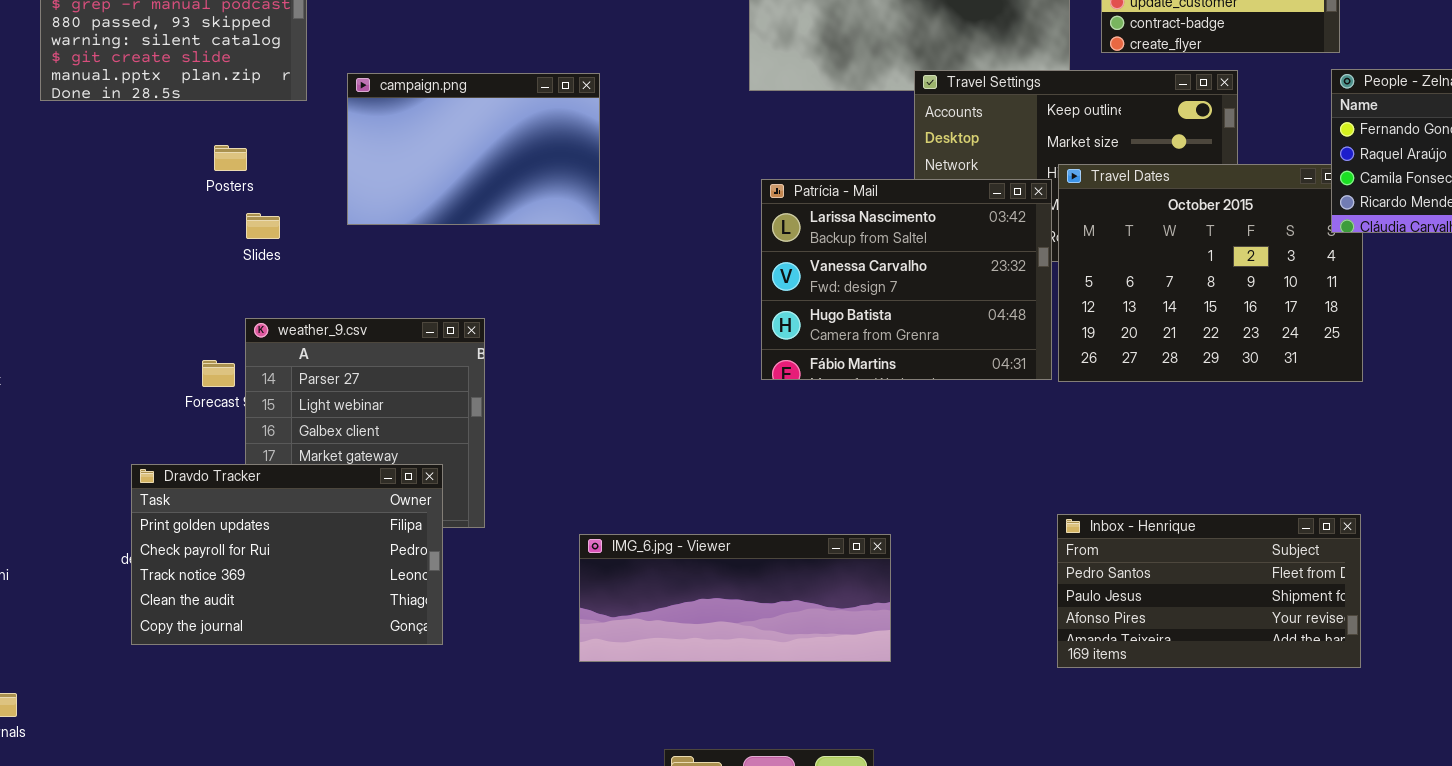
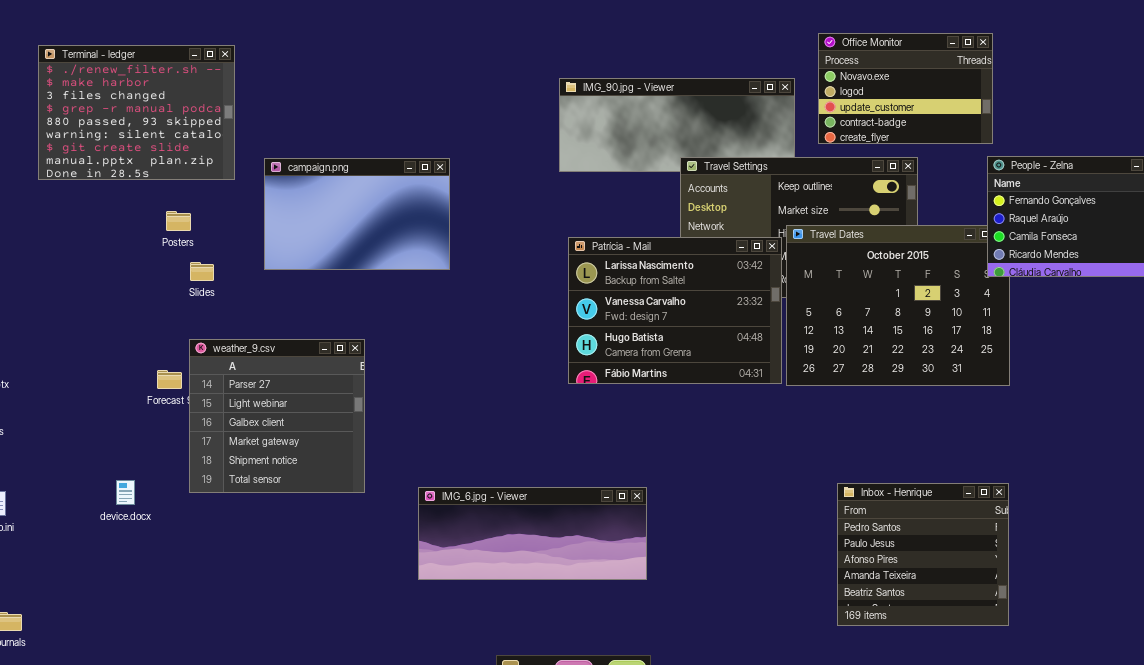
Dravdo Tracker: [131,464,443,645] -> none, closed
Inbox - Henrique: [1057,514,1361,668] -> [837,483,1009,626], resized
IMG_6.jpg - Viewer: [579,534,891,662] -> [418,487,647,580], moved

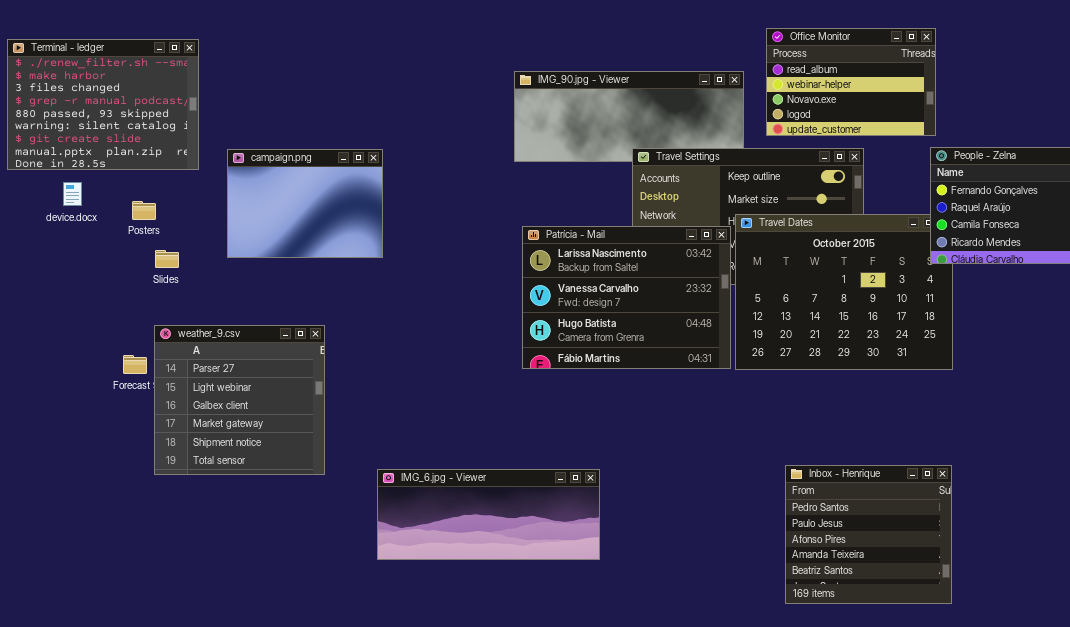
Office Monitor: [818,33,993,144] -> [766,28,936,136], scrolled up 2 rows
campaign.png: [264,158,450,270] -> [227,149,383,258], resized
device.docx: [116,480,135,505] -> [63,182,82,206], moved

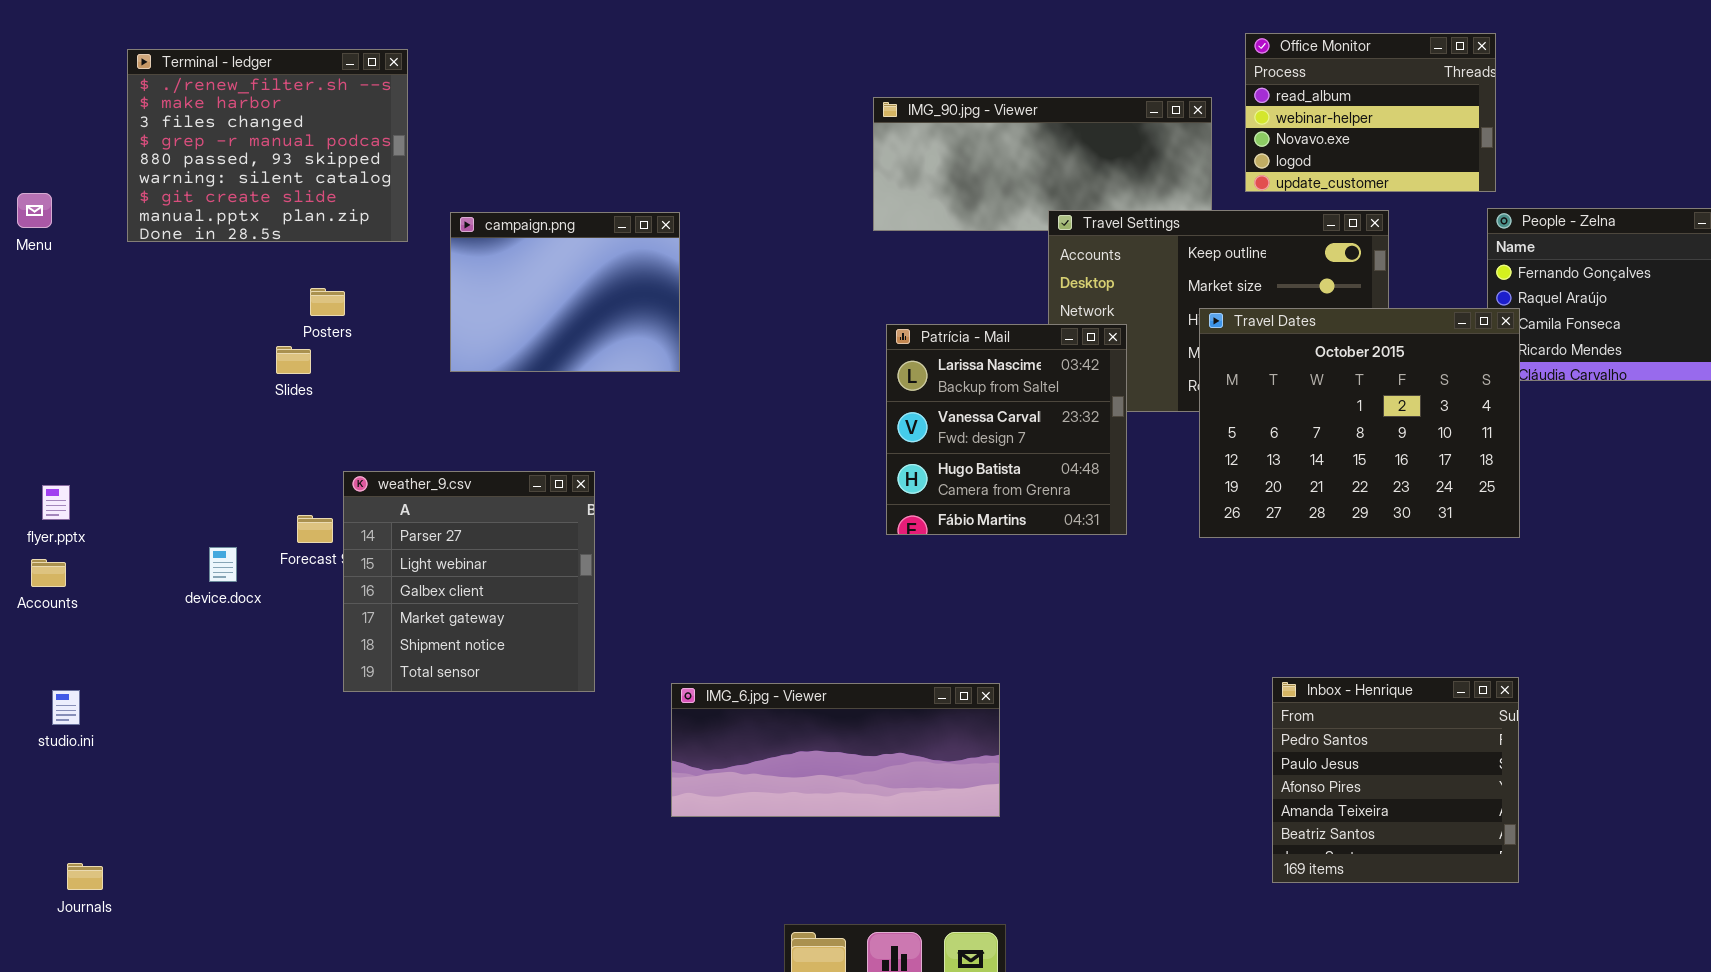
device.docx: [63,182,82,206] -> [209,547,237,582], moved
Travel Dates: [735,214,953,370] -> [1199,308,1520,538], raised
Patrícia - Mail: [522,226,731,369] -> [886,324,1127,535], resized
Slides: [155,250,179,268] -> [276,346,311,374], moved

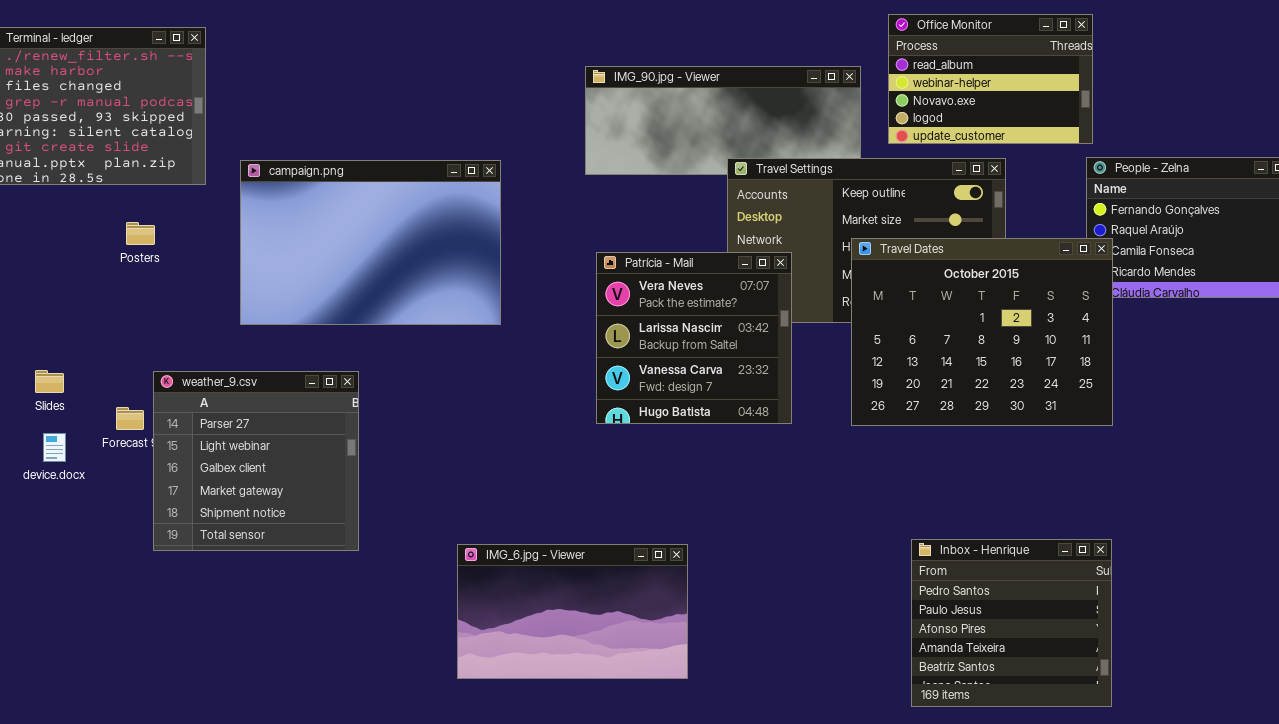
campaign.png: [450,212,680,372] -> [240,160,501,325], resized
Patrícia - Mail: [886,324,1127,535] -> [596,252,792,424], scrolled up 1 row
Slides: [276,346,311,374] -> [35,370,64,393], moved
IMG_6.jpg - Viewer: [671,683,1000,817] -> [457,544,688,679], resized

